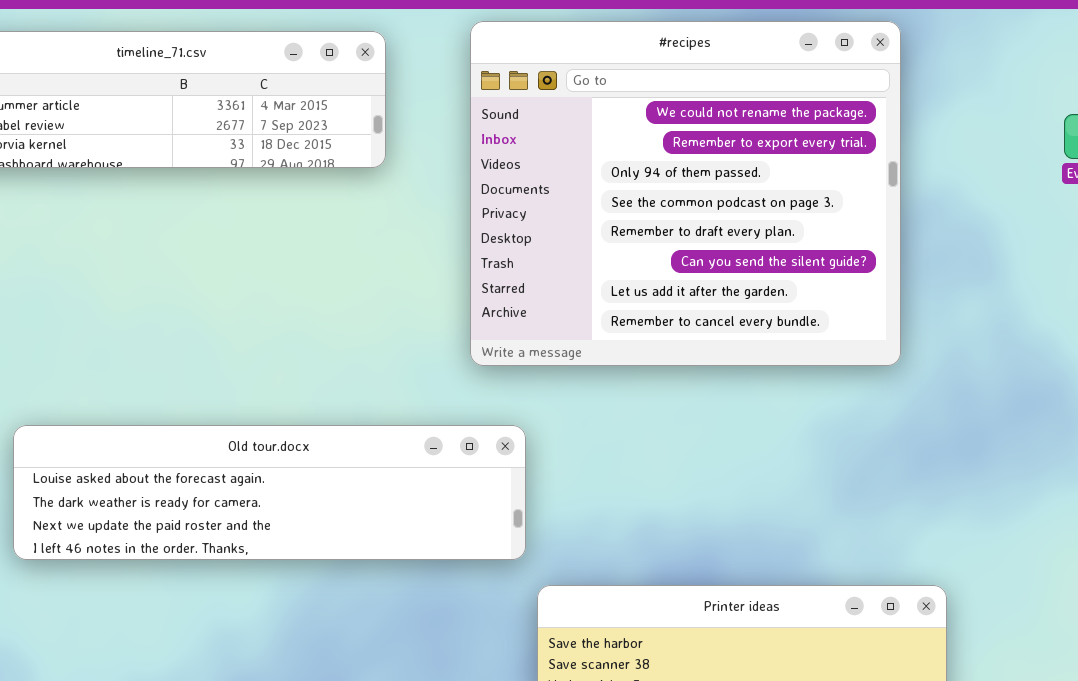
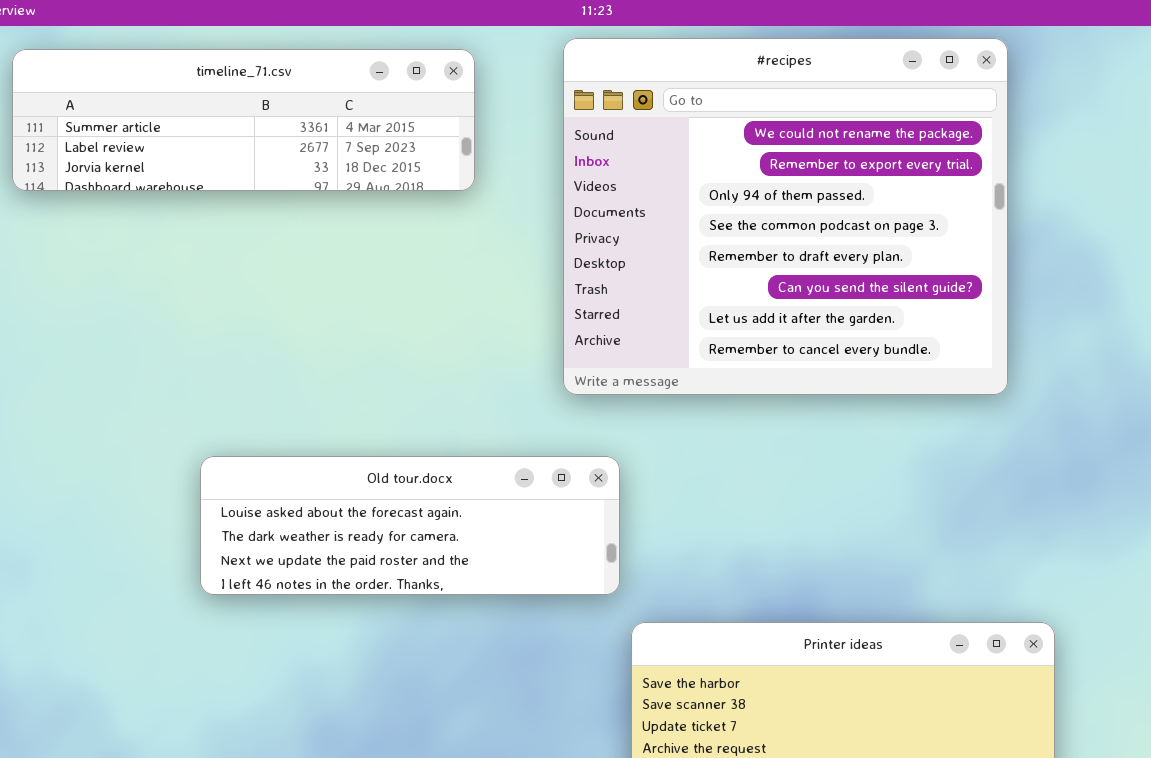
Old tour.docx: [13,425,526,560] -> [200,456,620,595], resized

